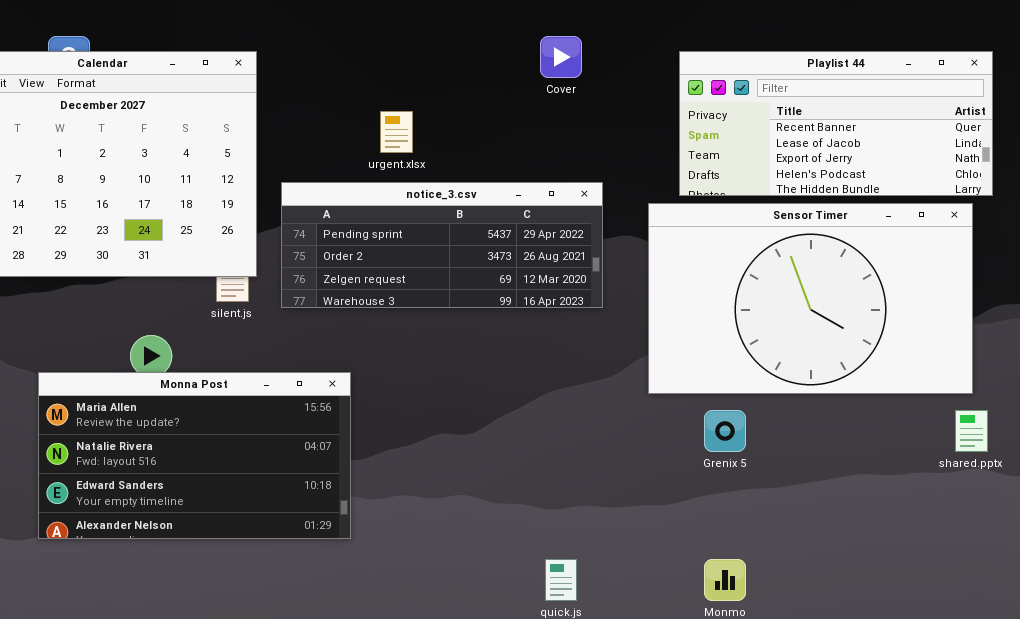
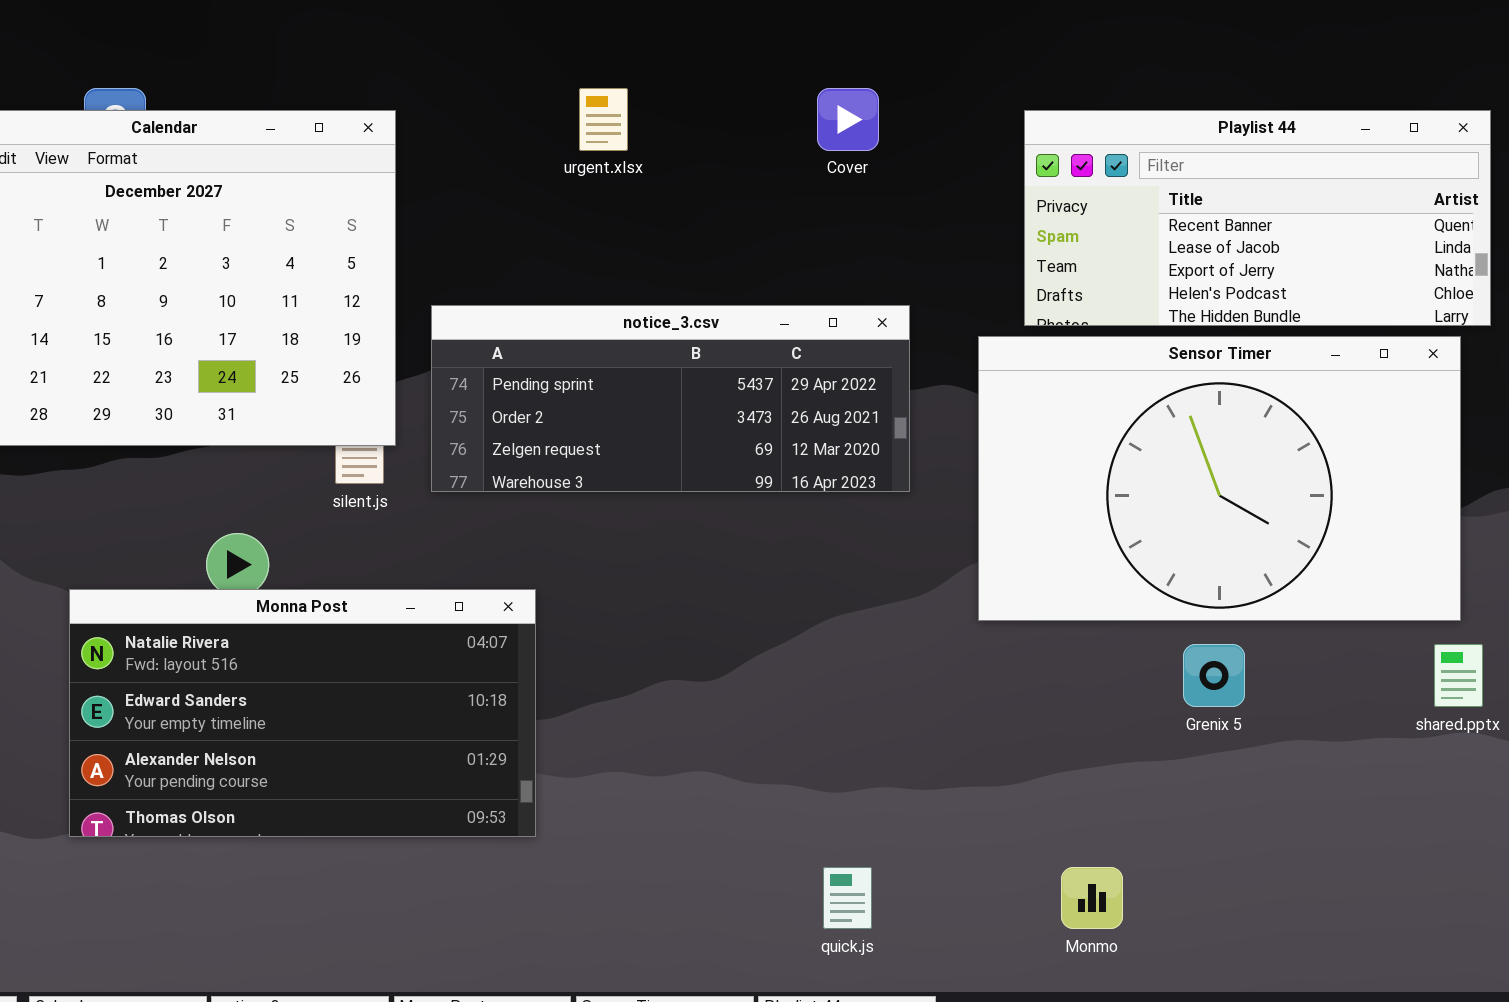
urgent.xlsx: [380,111,413,153] -> [579,88,628,151], moved
Monna Post: [38,372,351,539] -> [69,589,536,837], scrolled down 1 row
Grenix 5: [704,410,746,452] -> [1183,644,1245,707], moved

